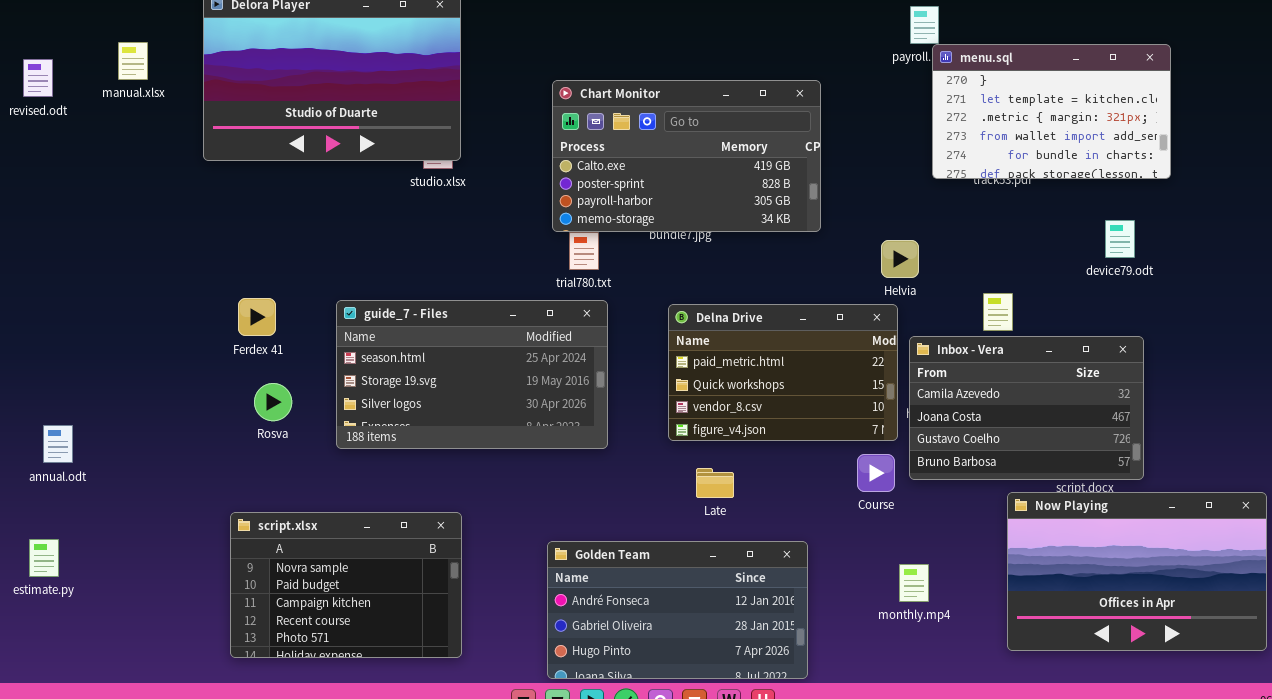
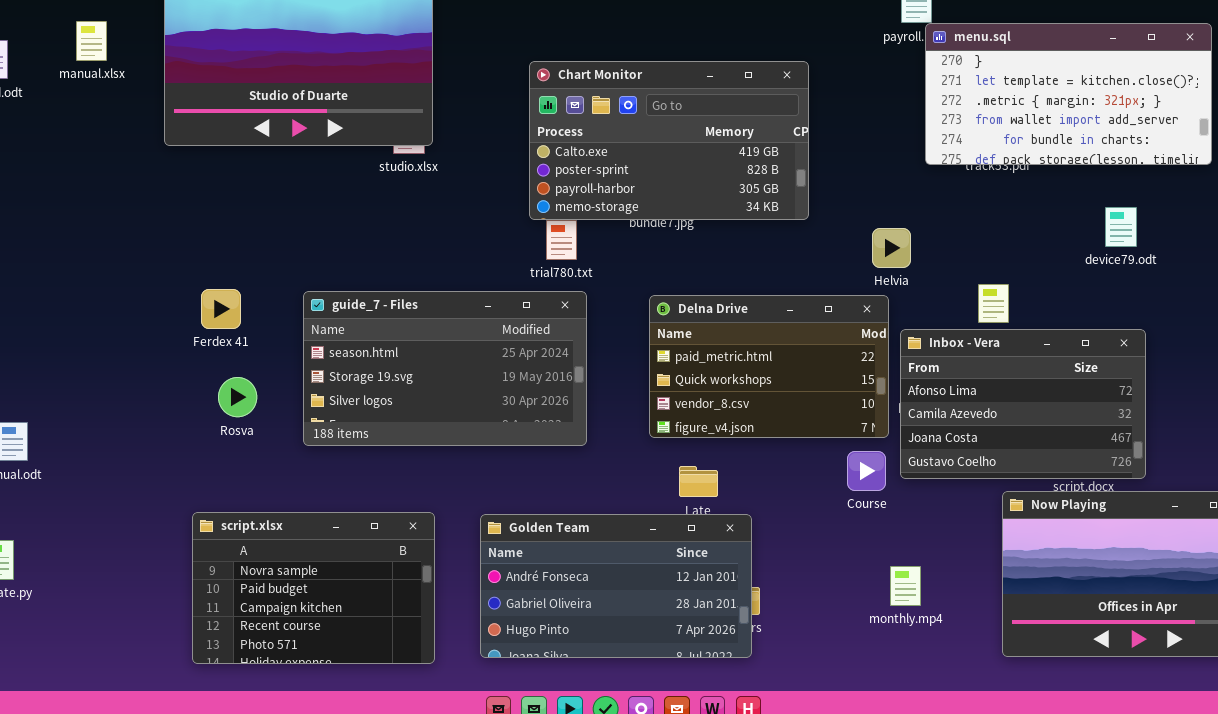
menu.sql: [932,44,1171,179] -> [925,23,1212,165], resized
Inbox - Vera: [909,336,1144,480] -> [900,329,1146,479], scrolled up 1 row
Golden Team: [547,541,808,679] -> [480,514,752,658], moved

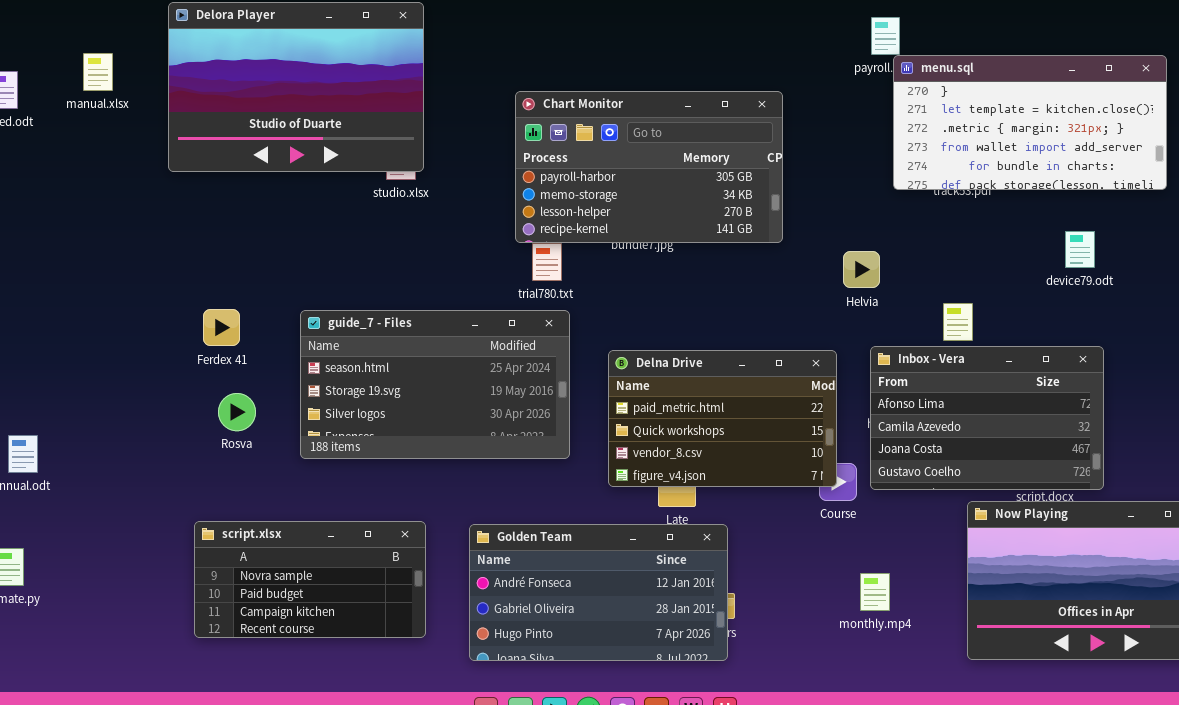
Chart Monitor: [529,61,809,220] -> [515,91,783,243], scrolled down 2 rows
Delna Drive: [649,295,889,438] -> [608,350,837,487], moved
script.xlsx: [192,512,435,664] -> [194,521,426,638], resized

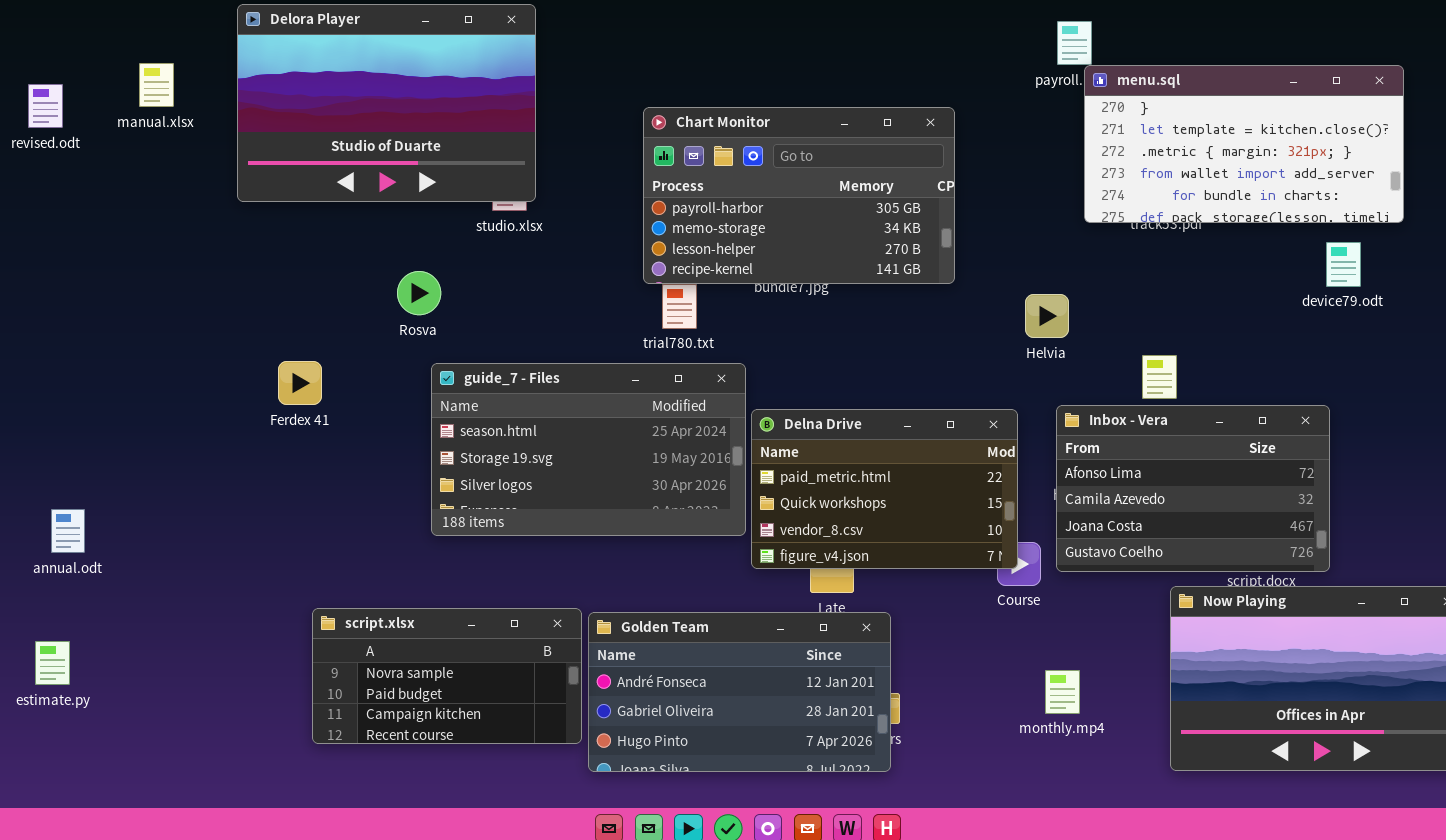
device79.odt: [1065,231,1095,268] -> [1326,242,1361,287], moved
guide_7 - Files: [300,310,570,459] -> [431,363,746,536], moved
Rosva: [218,393,256,431] -> [397,271,441,315], moved
script.xlsx: [194,521,426,638] -> [312,608,582,744], moved

